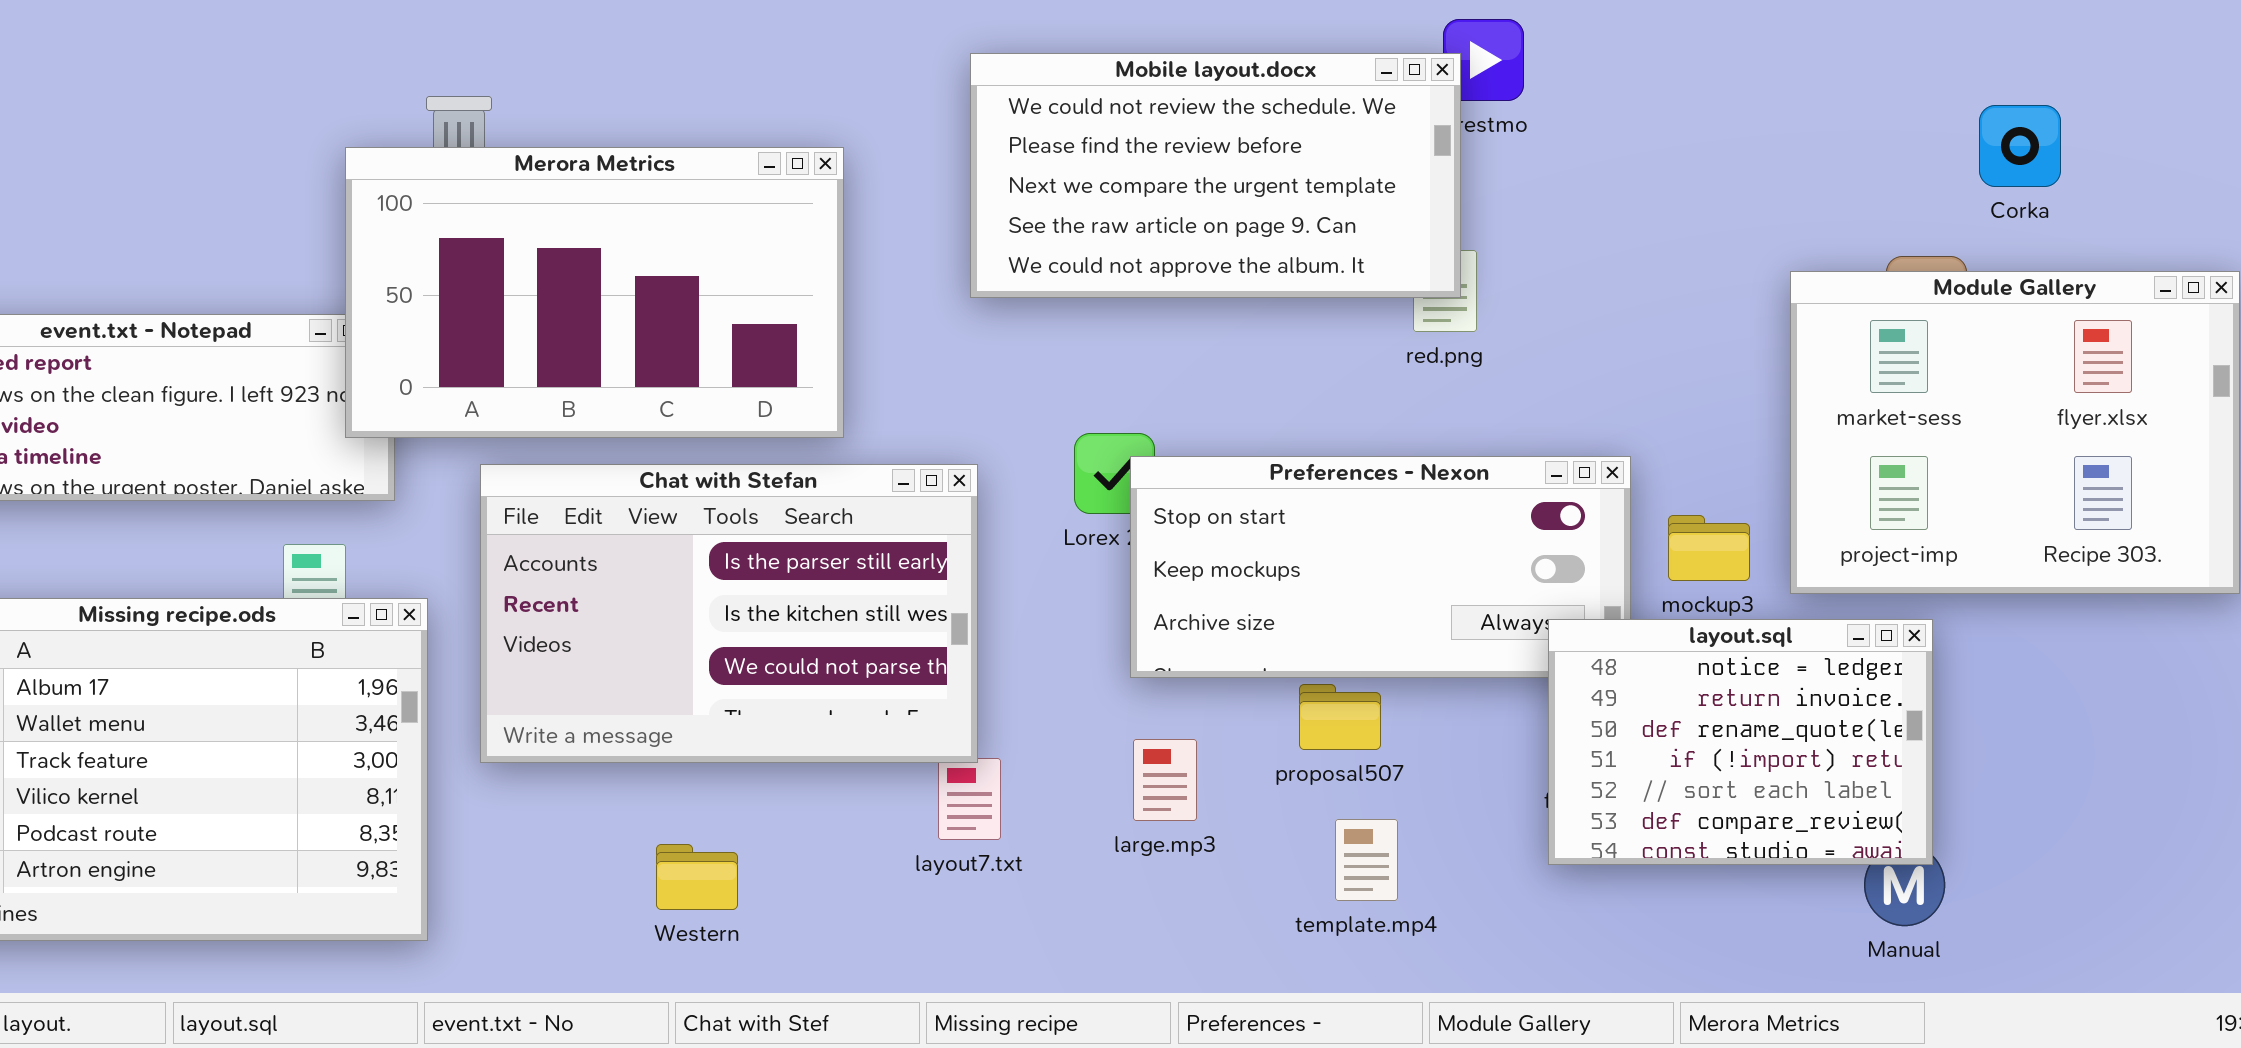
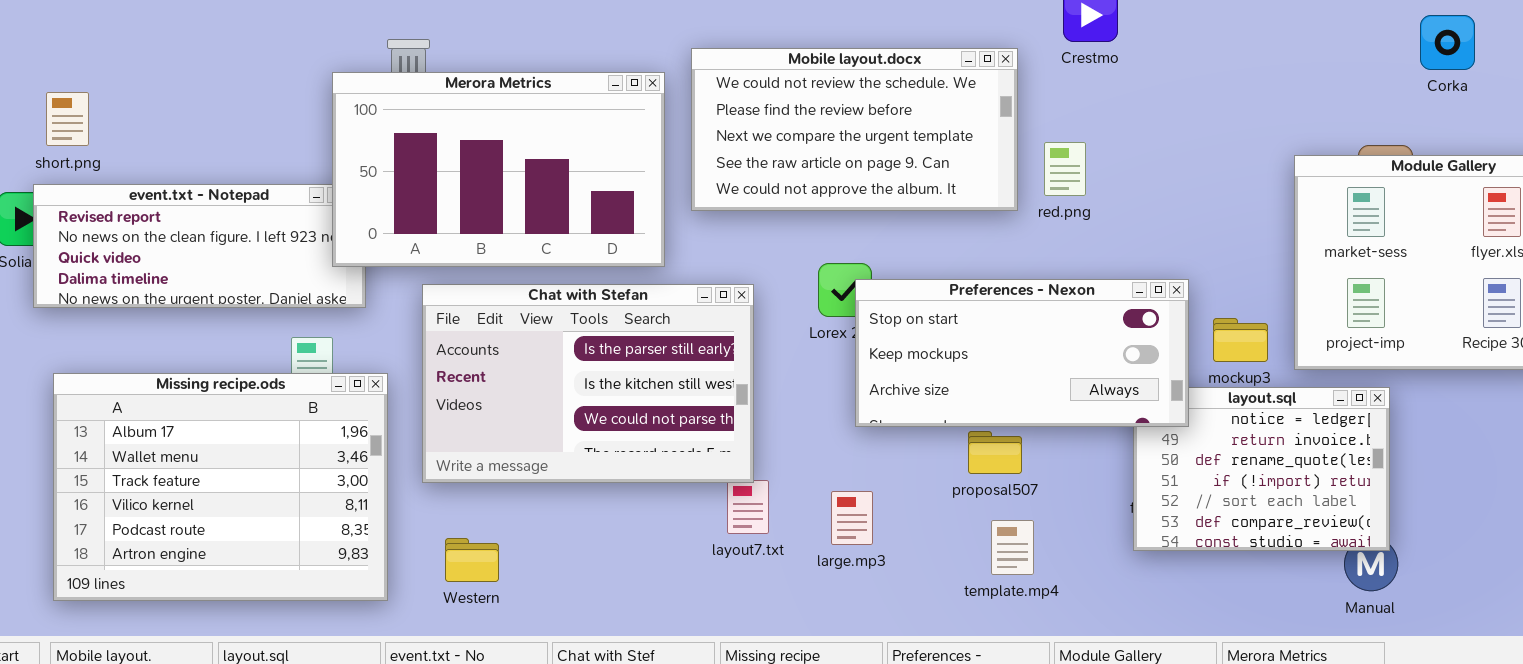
Mobile layout.docx: [970,53,1461,298] -> [691,48,1018,211], moved
Corka: [1979,105,2061,187] -> [1420,15,1475,70], moved
Preferences - Nexon: [1130,456,1631,678] -> [855,279,1189,427], raised
large.mp3: [1133,739,1197,821] -> [831,491,873,545], moved
Western: [656,844,738,910] -> [445,538,499,582], moved

